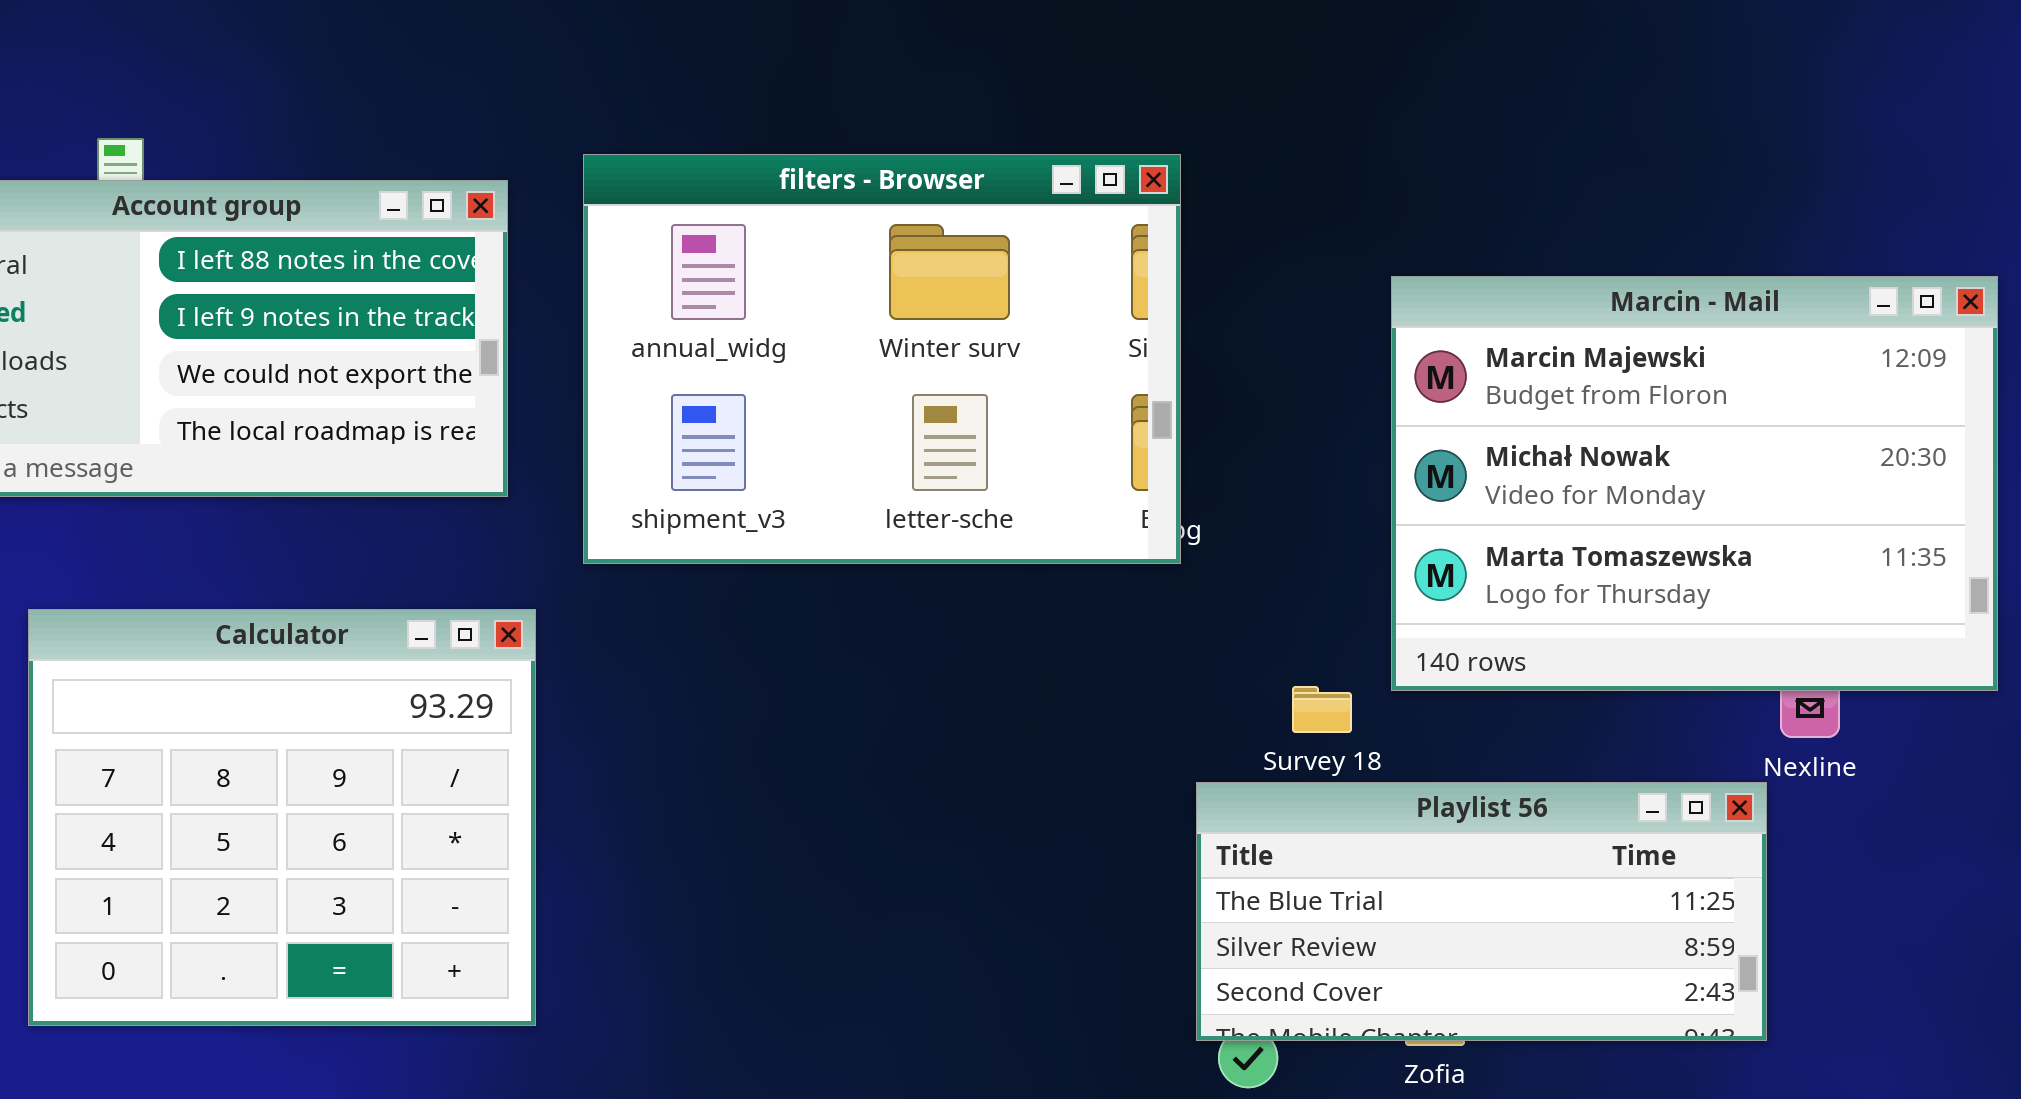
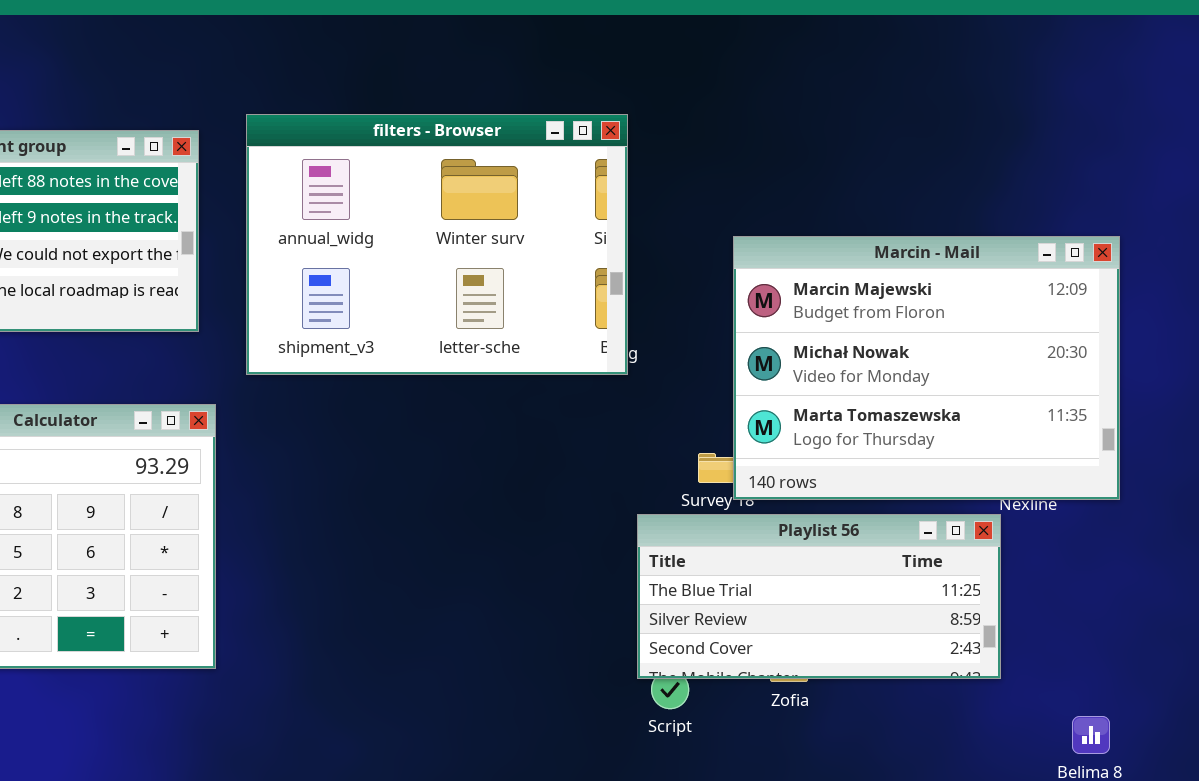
Marcin - Mail: [1391,276,1998,691] -> [733,236,1120,500], moved

